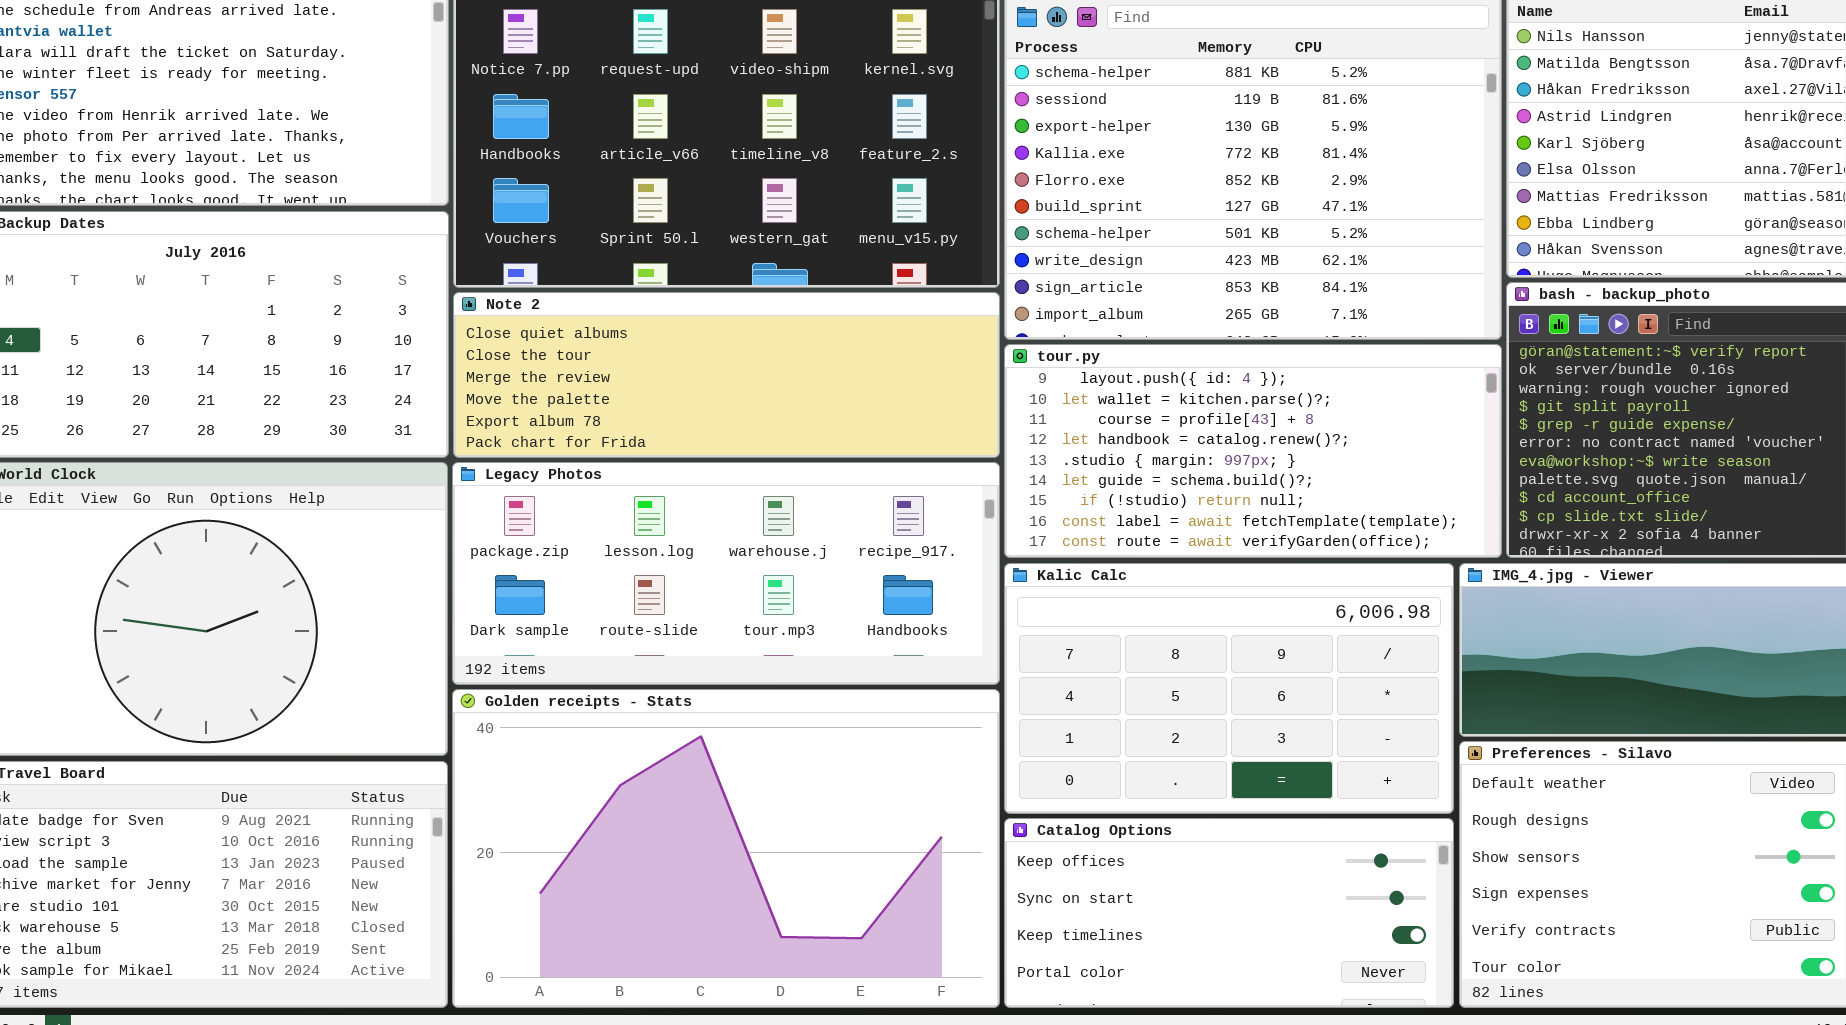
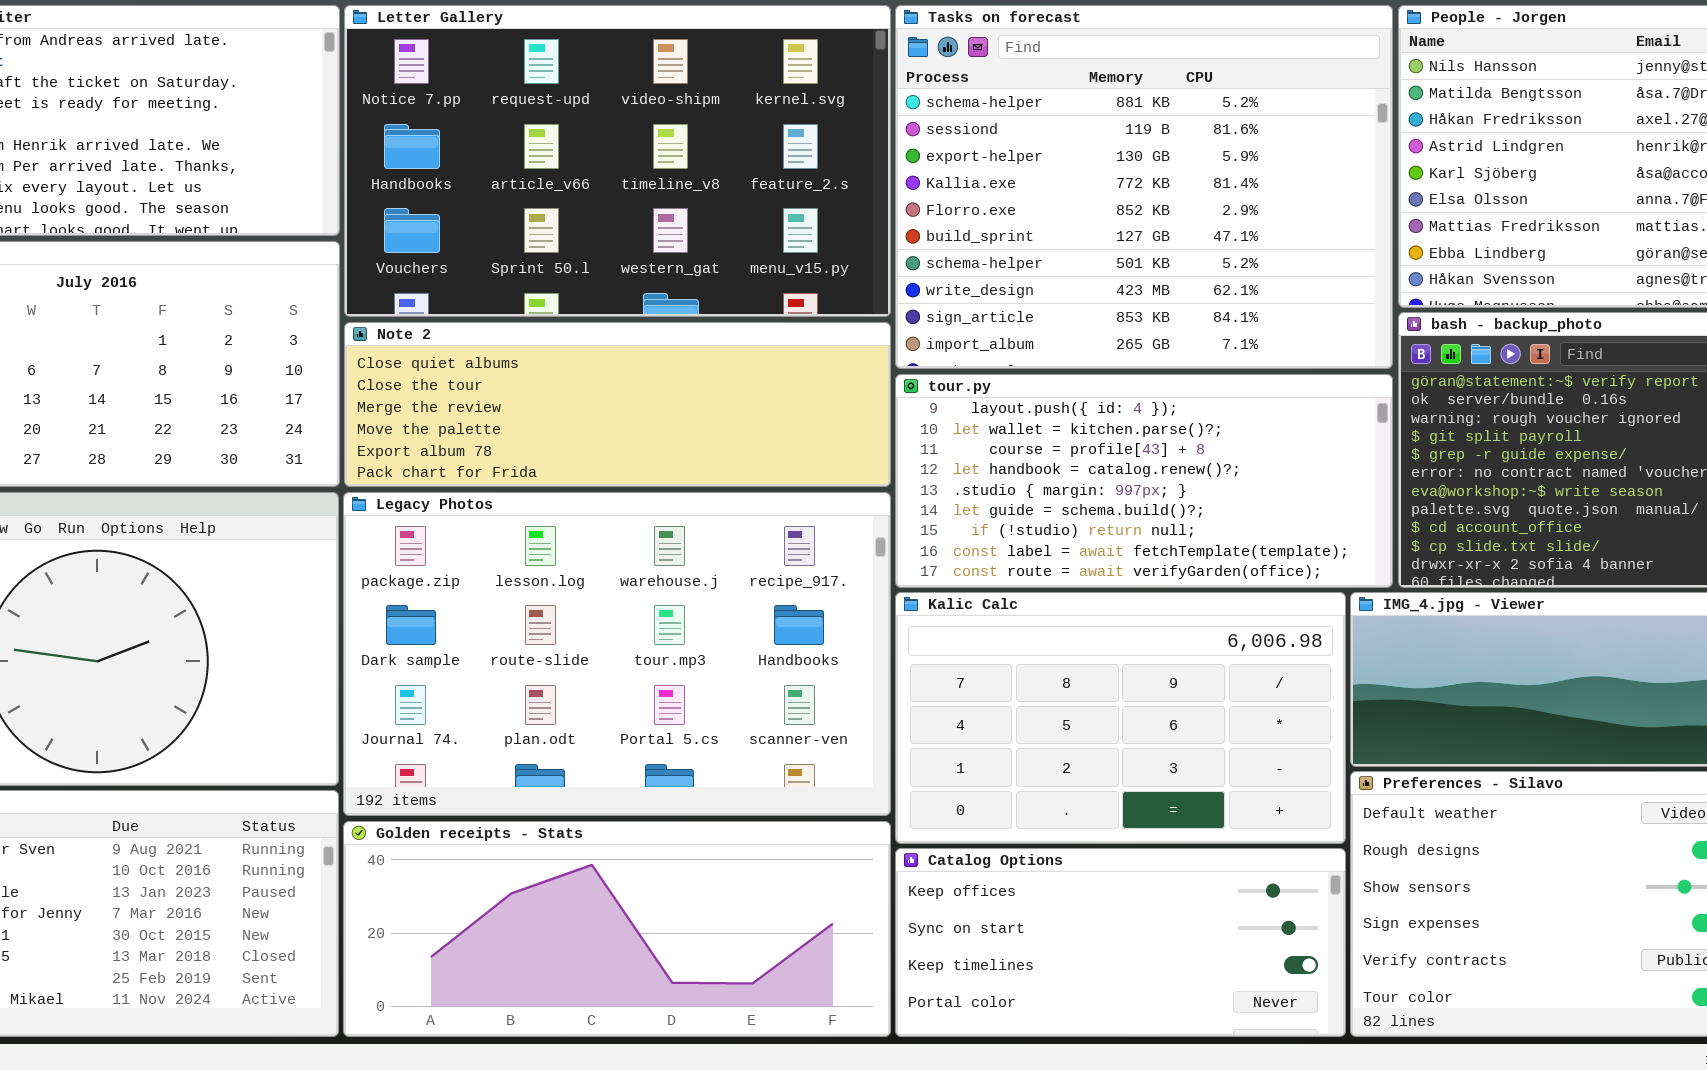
Legacy Photos: [452,462,1000,685] -> [343,492,891,816], resized
Golden receipts - Stats: [452,689,1000,1008] -> [343,821,891,1037], resized

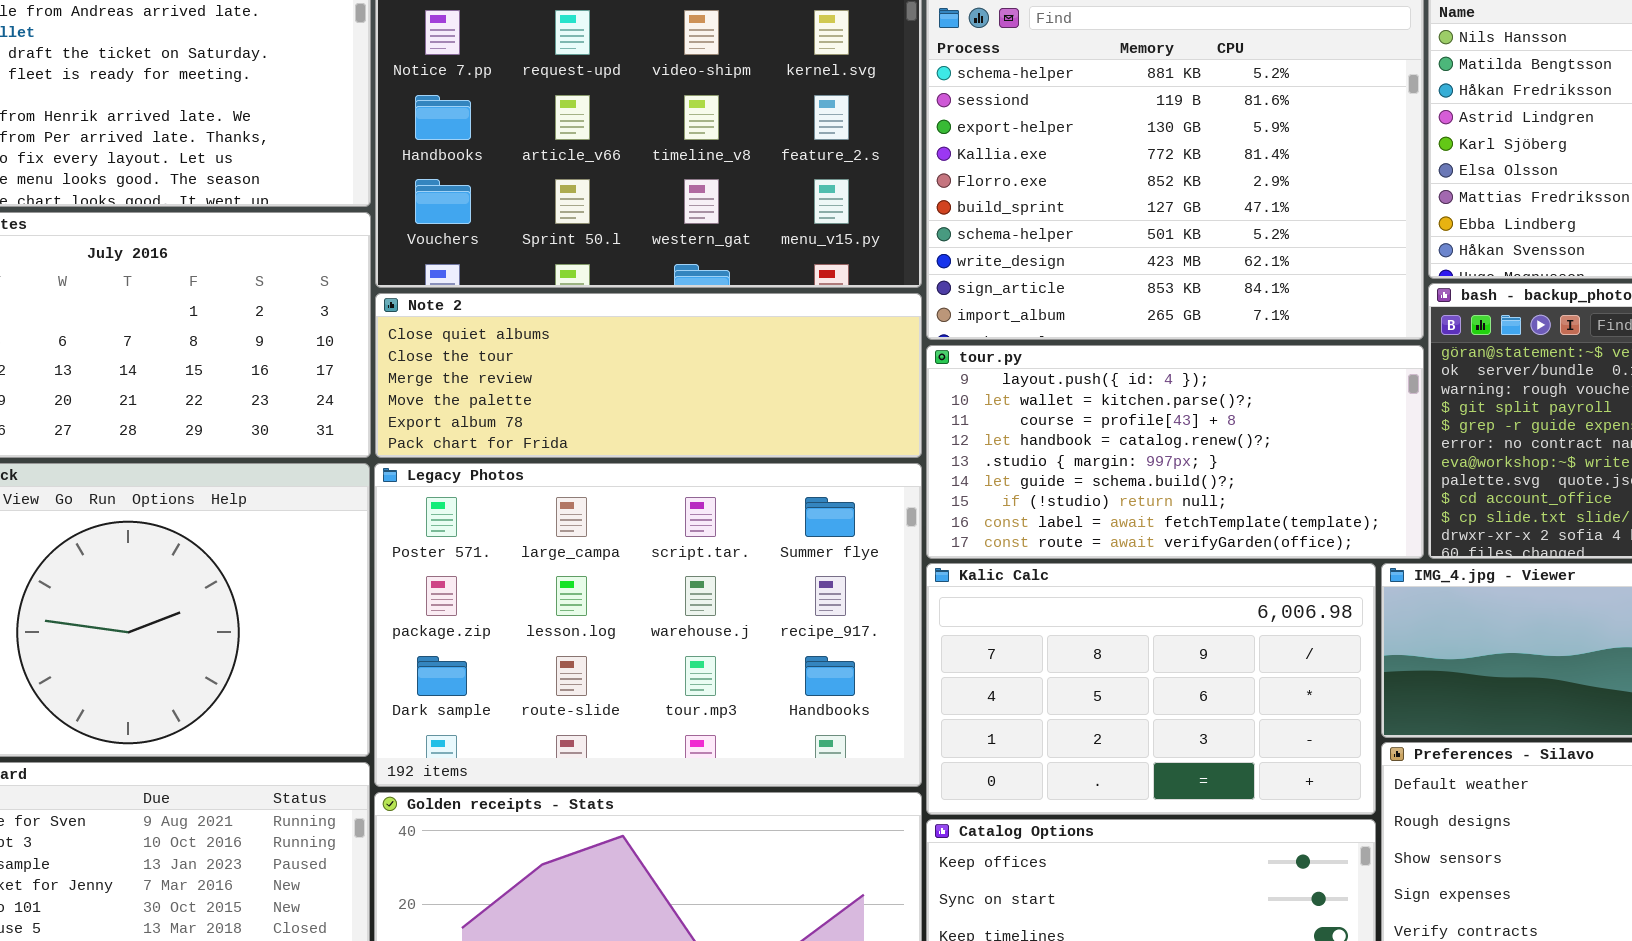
Legacy Photos: [343,492,891,816] -> [374,463,922,787], scrolled up 1 row

